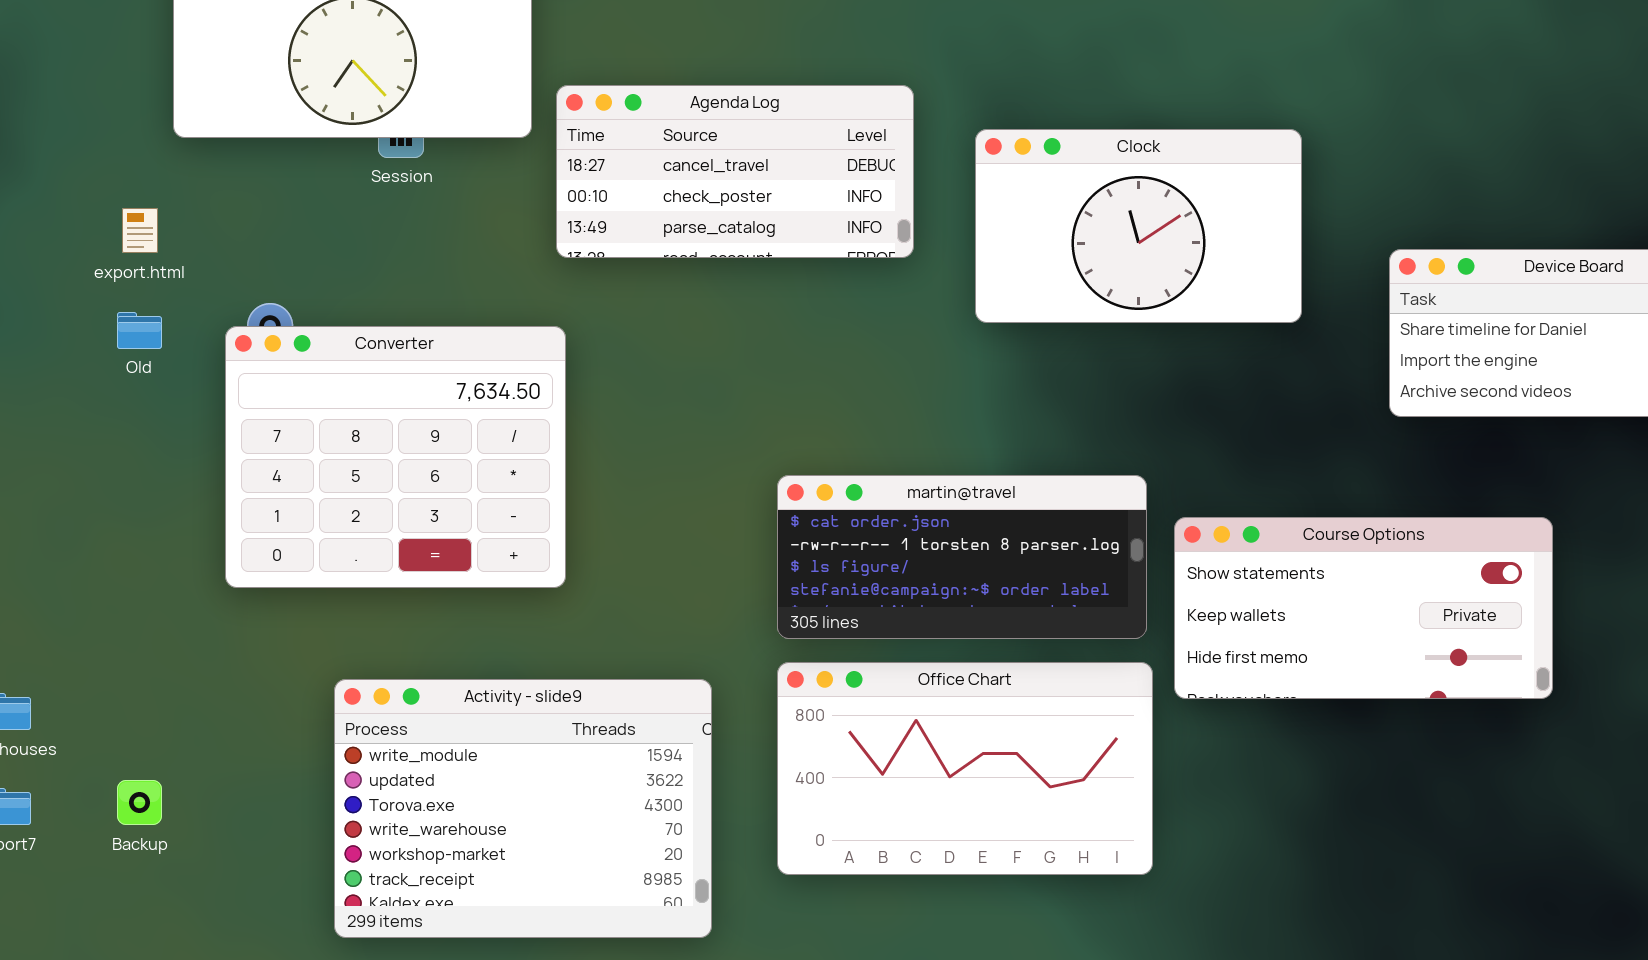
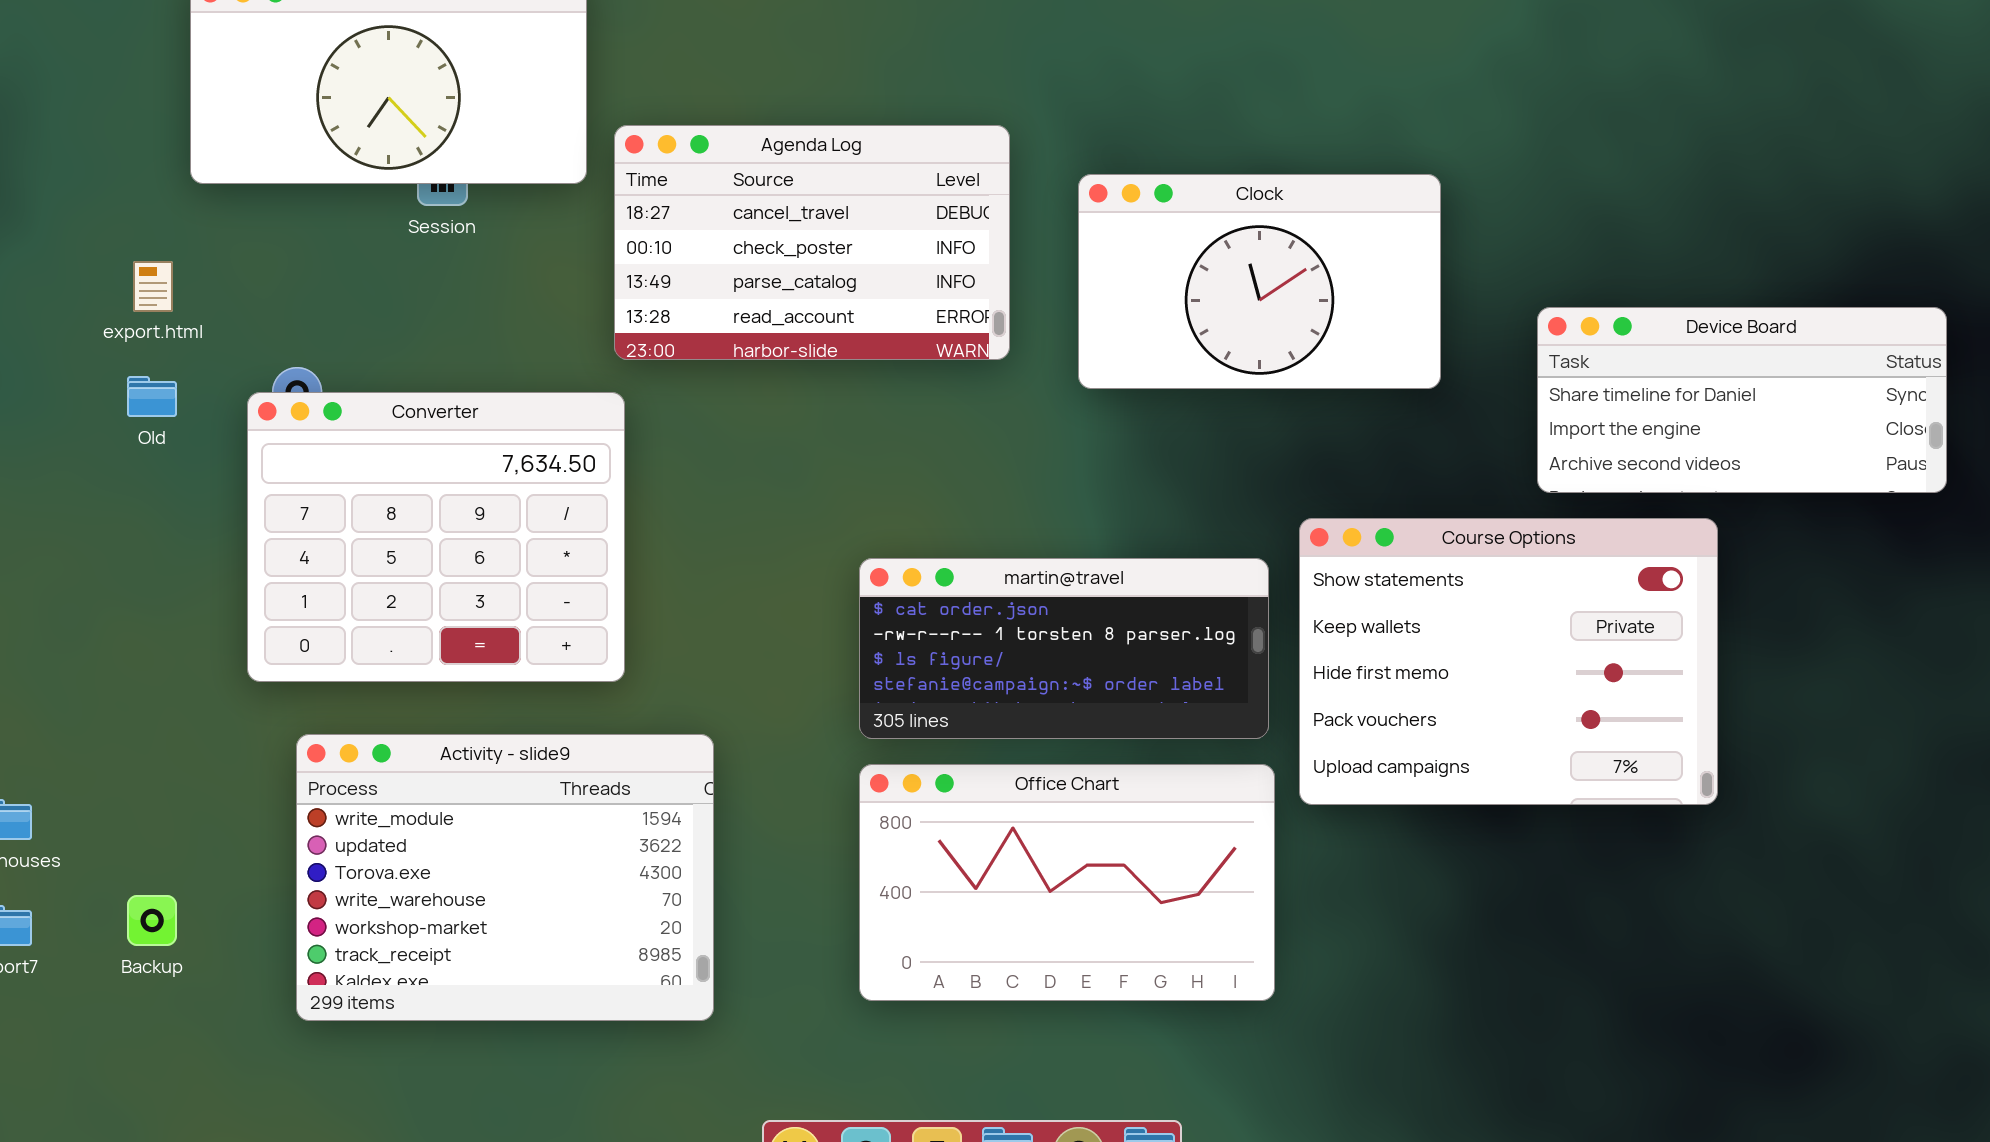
Agenda Log: [556,85,914,258] -> [614,125,1010,360], resized
Course Options: [1174,517,1553,699] -> [1299,518,1718,805], resized
Activity - slide9: [334,679,712,938] -> [296,734,714,1021], moved

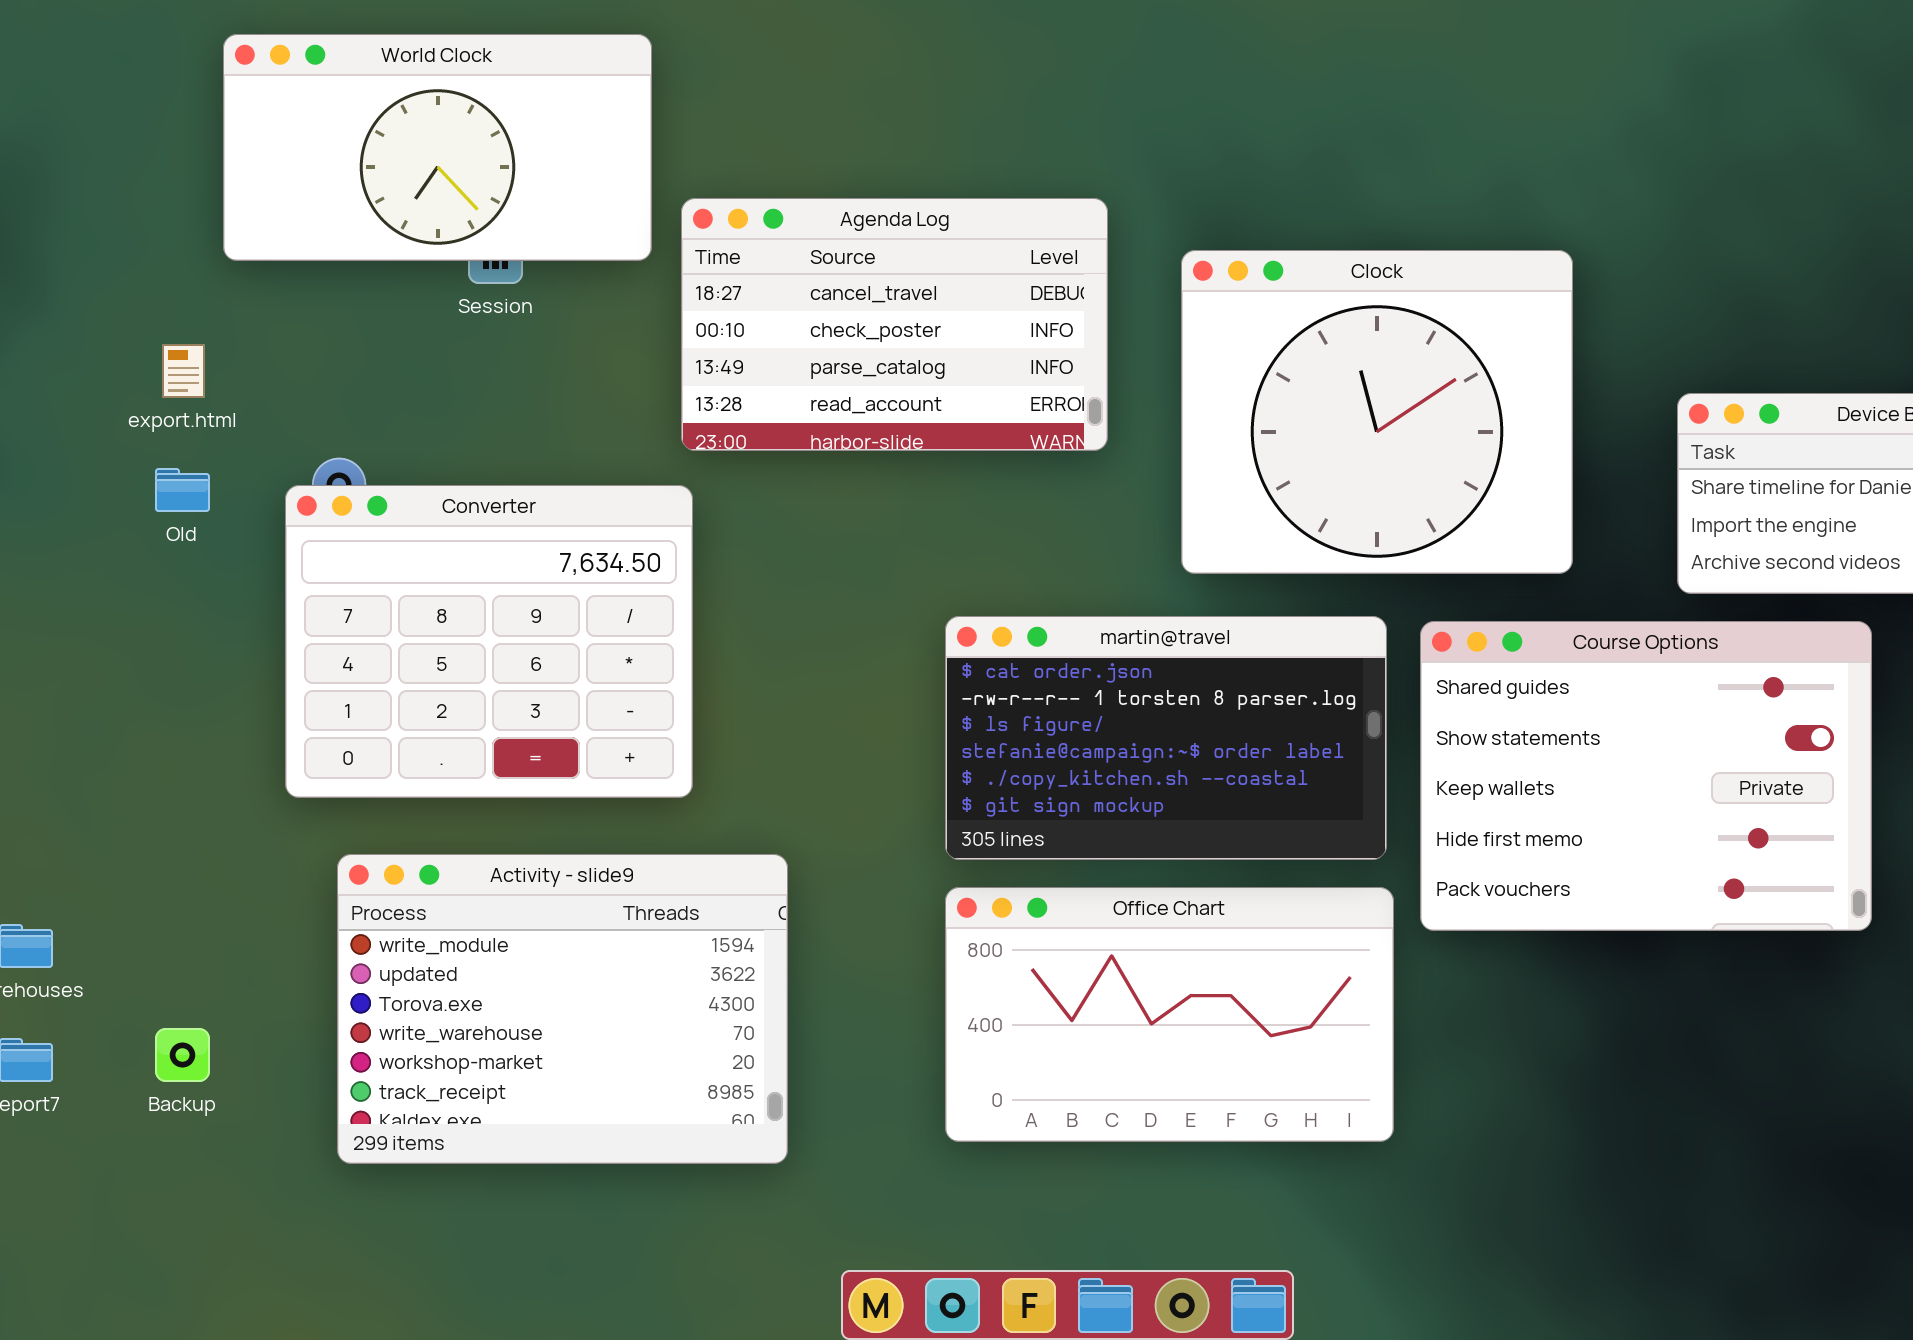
Clock: [1078,174,1441,389] -> [1181,250,1573,574], resized
Course Options: [1299,518,1718,805] -> [1420,621,1872,931], scrolled up 1 row
martin@travel: [859,558,1269,739] -> [945,616,1387,860], resized

